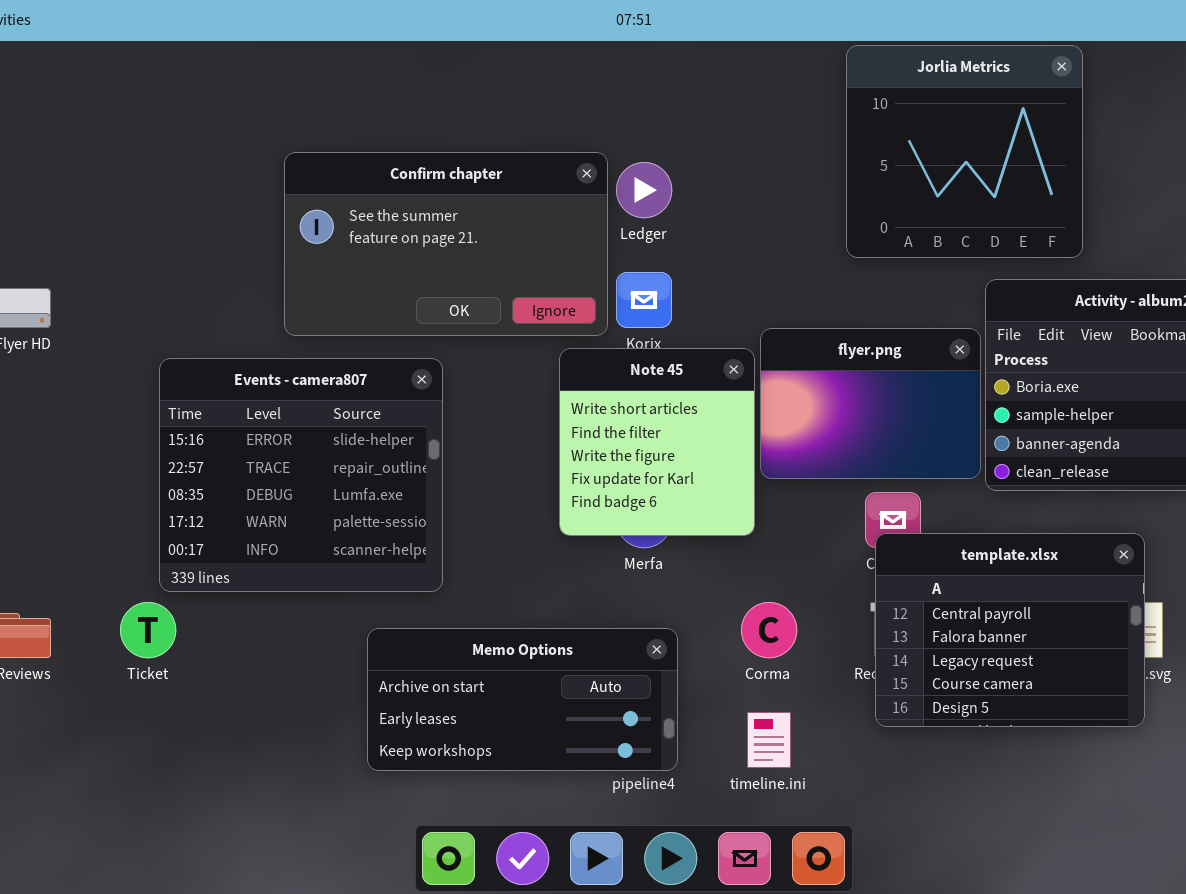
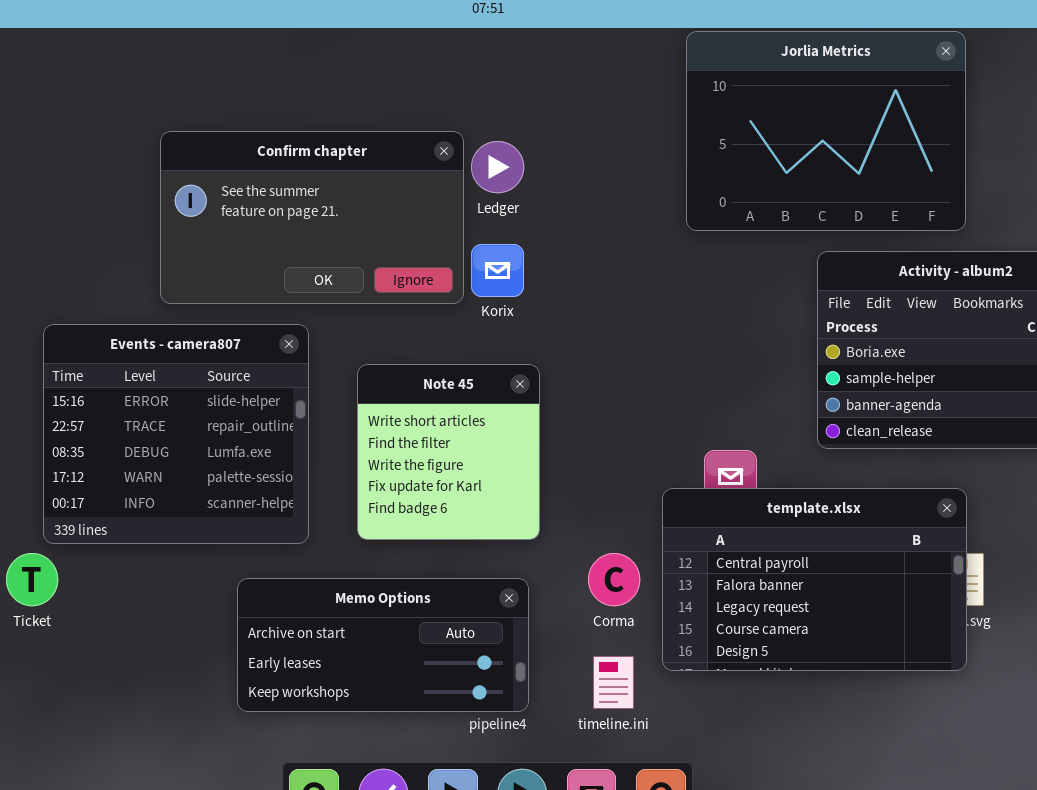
Jorlia Metrics: [846,45,1083,258] -> [686,31,966,231], resized
flyer.png: [760,328,981,479] -> none, closed
Note 45: [559,348,755,536] -> [357,364,540,540], moved
template.xlsx: [875,533,1145,727] -> [662,488,967,671], resized

